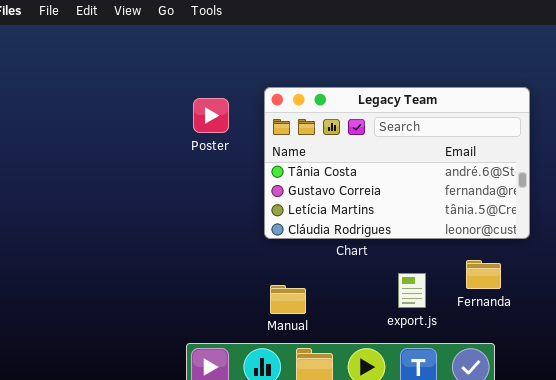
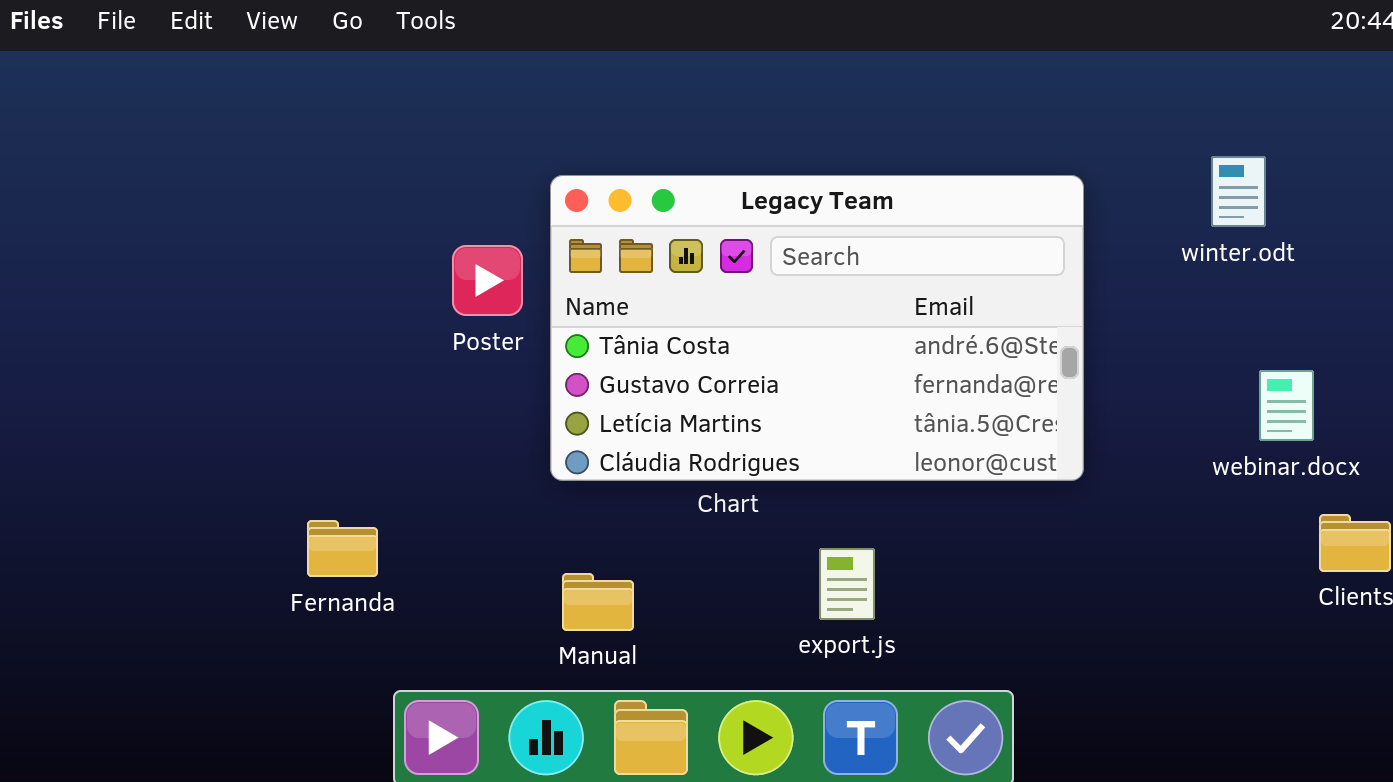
Poster: [193,98,229,133] -> [452,245,523,316], moved
Fernanda: [466,260,501,289] -> [307,520,378,577], moved

